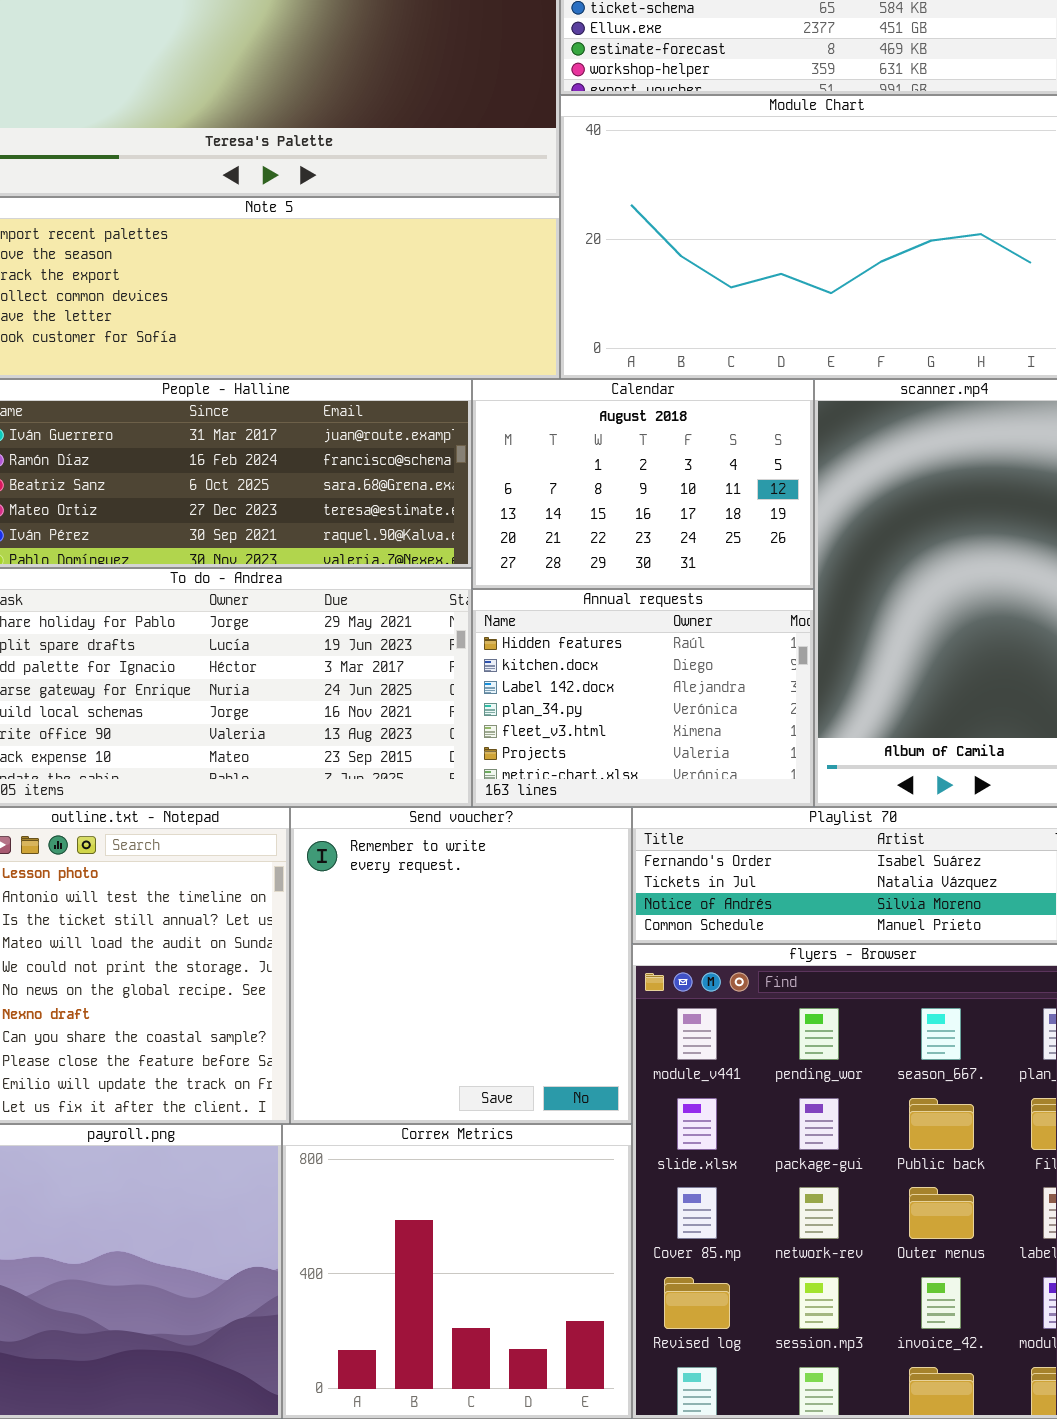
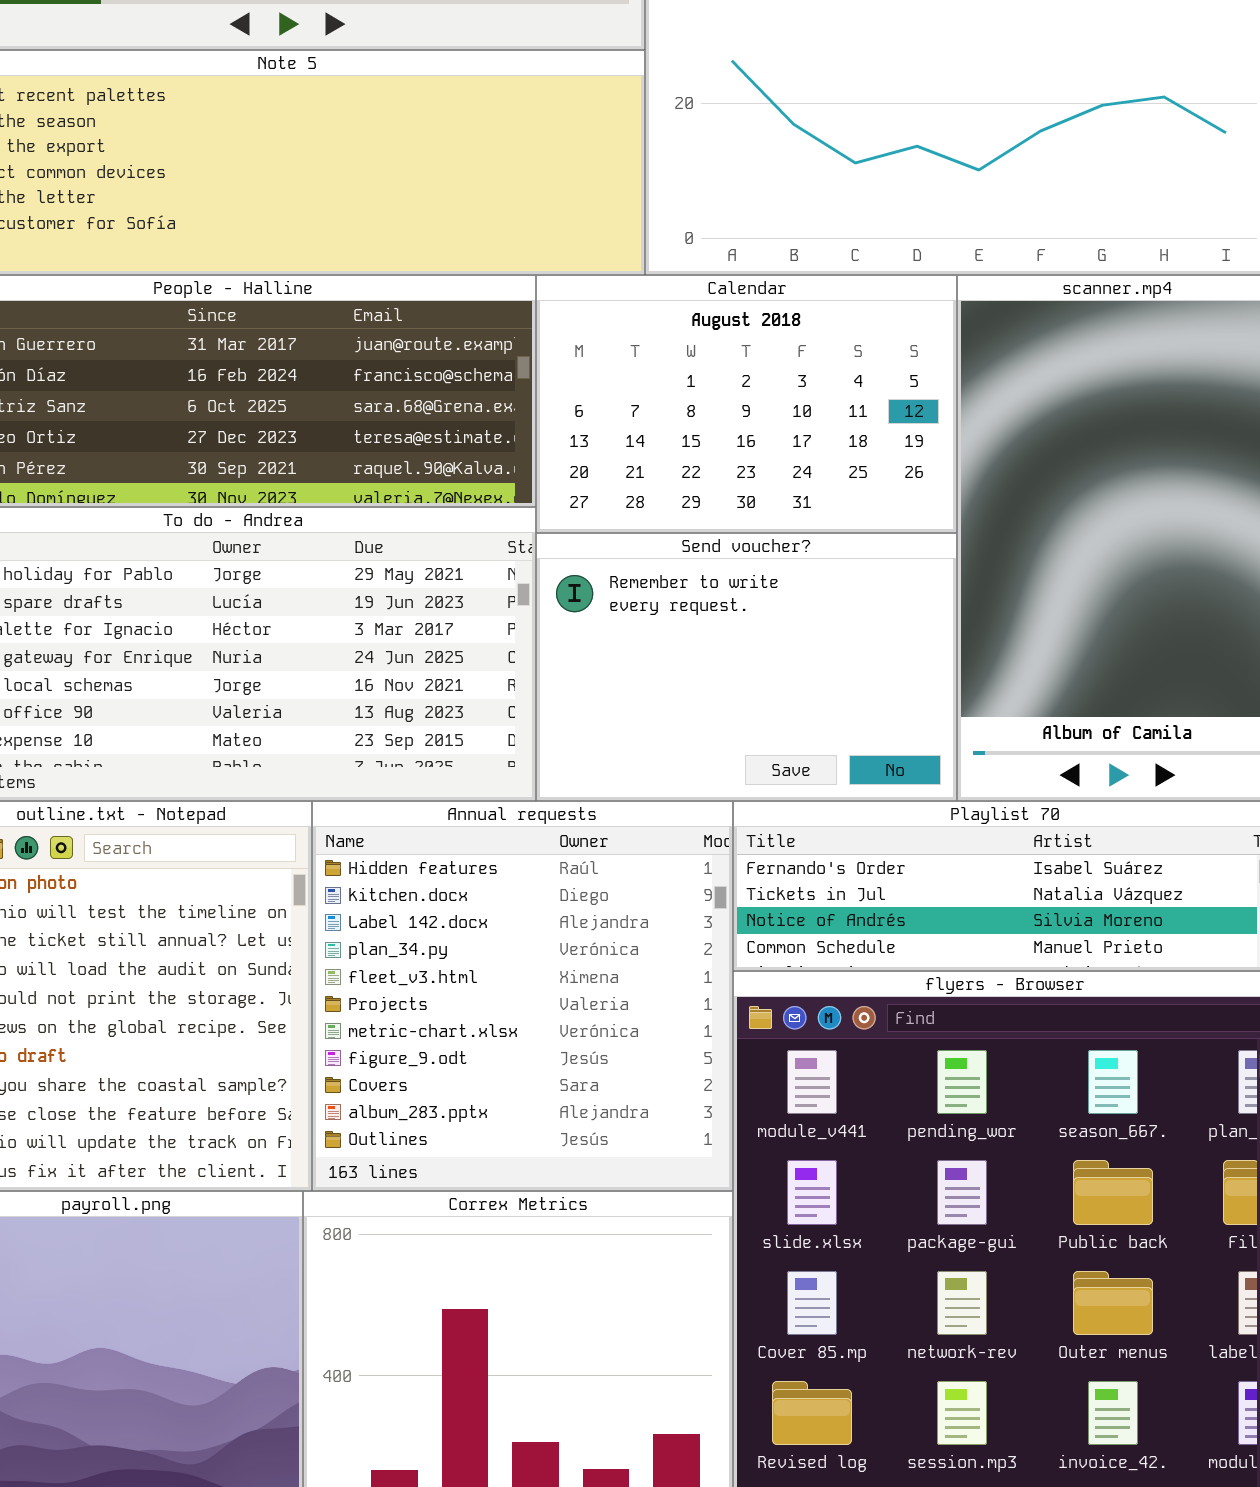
Annual requests: [472,589,814,807] -> [312,801,733,1191], moved, resized
Send voucher?: [290,807,632,1124] -> [536,533,957,801], moved, resized

